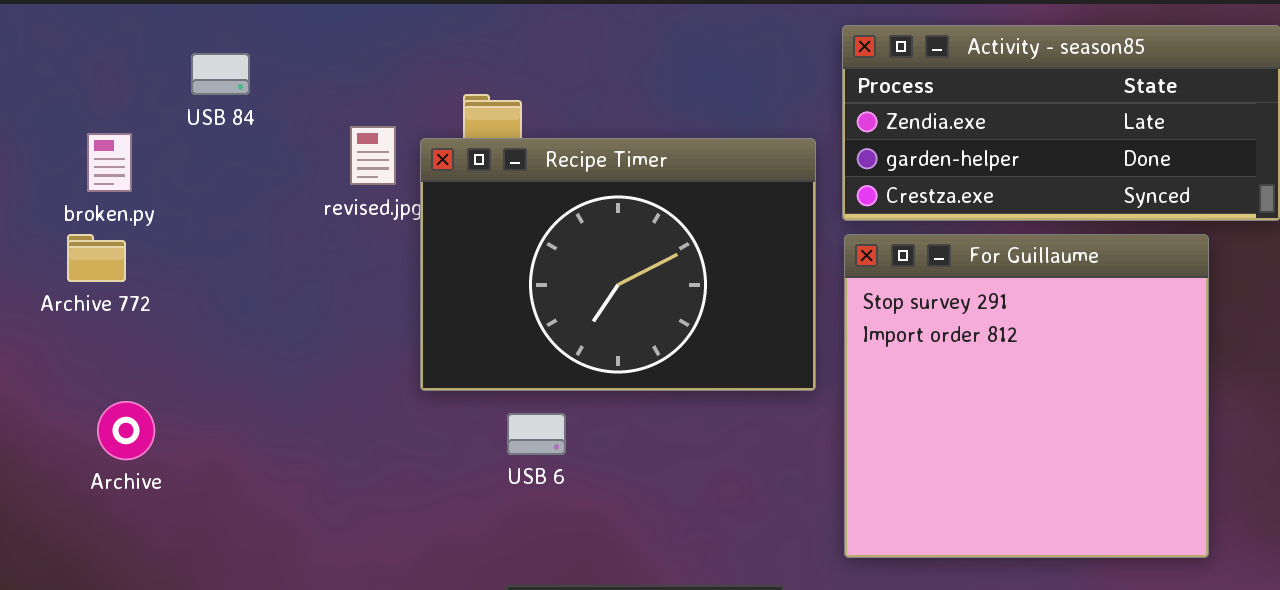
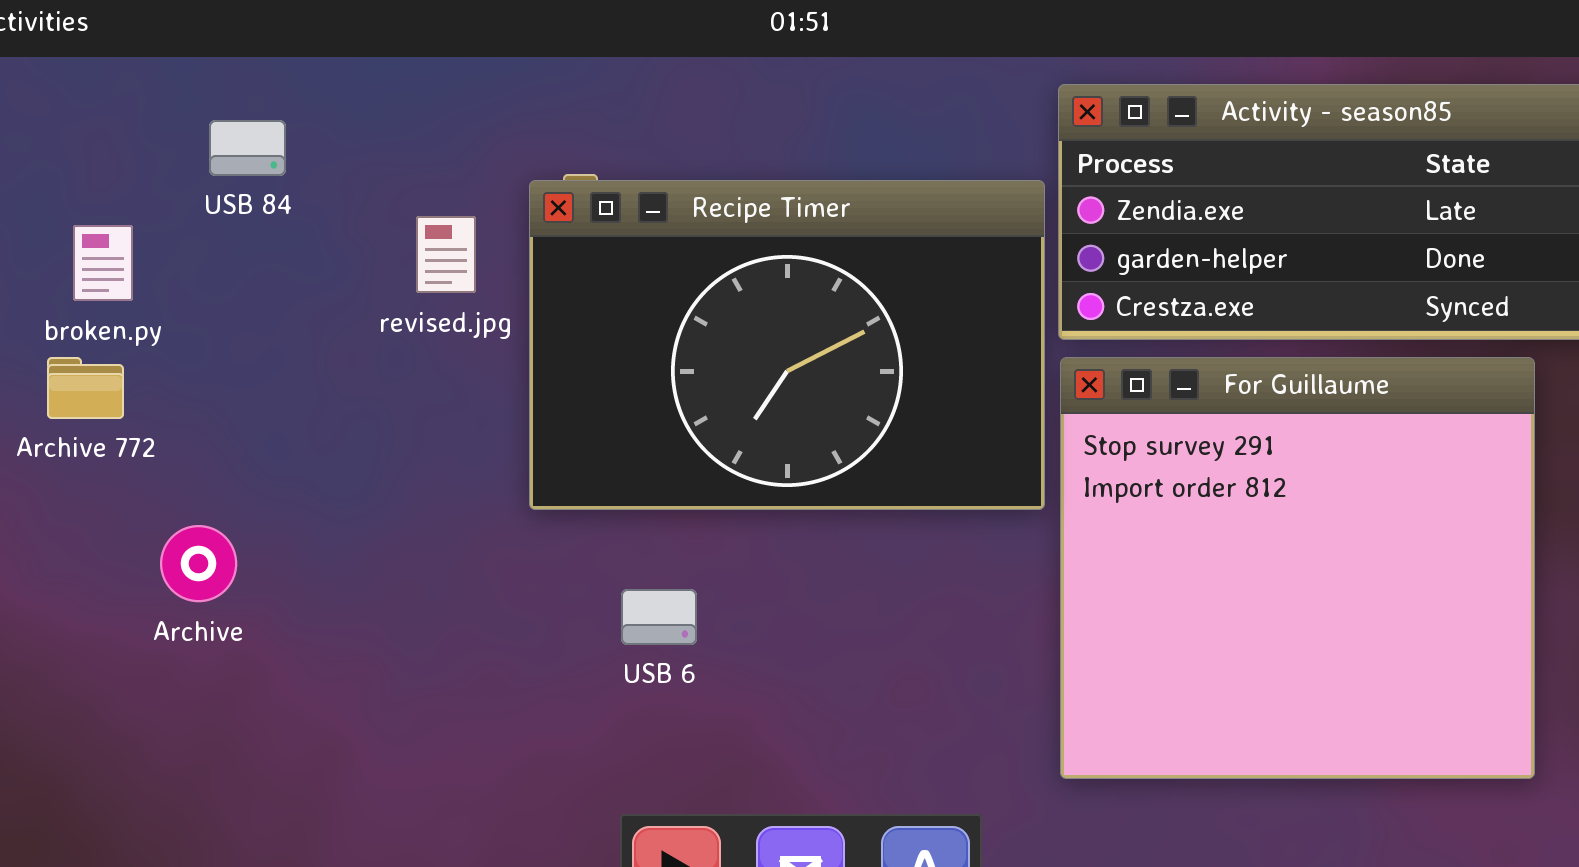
Recipe Timer: [420,138,816,391] -> [529,180,1045,510], moved
Archive: [97,401,155,460] -> [160,525,237,602], moved

